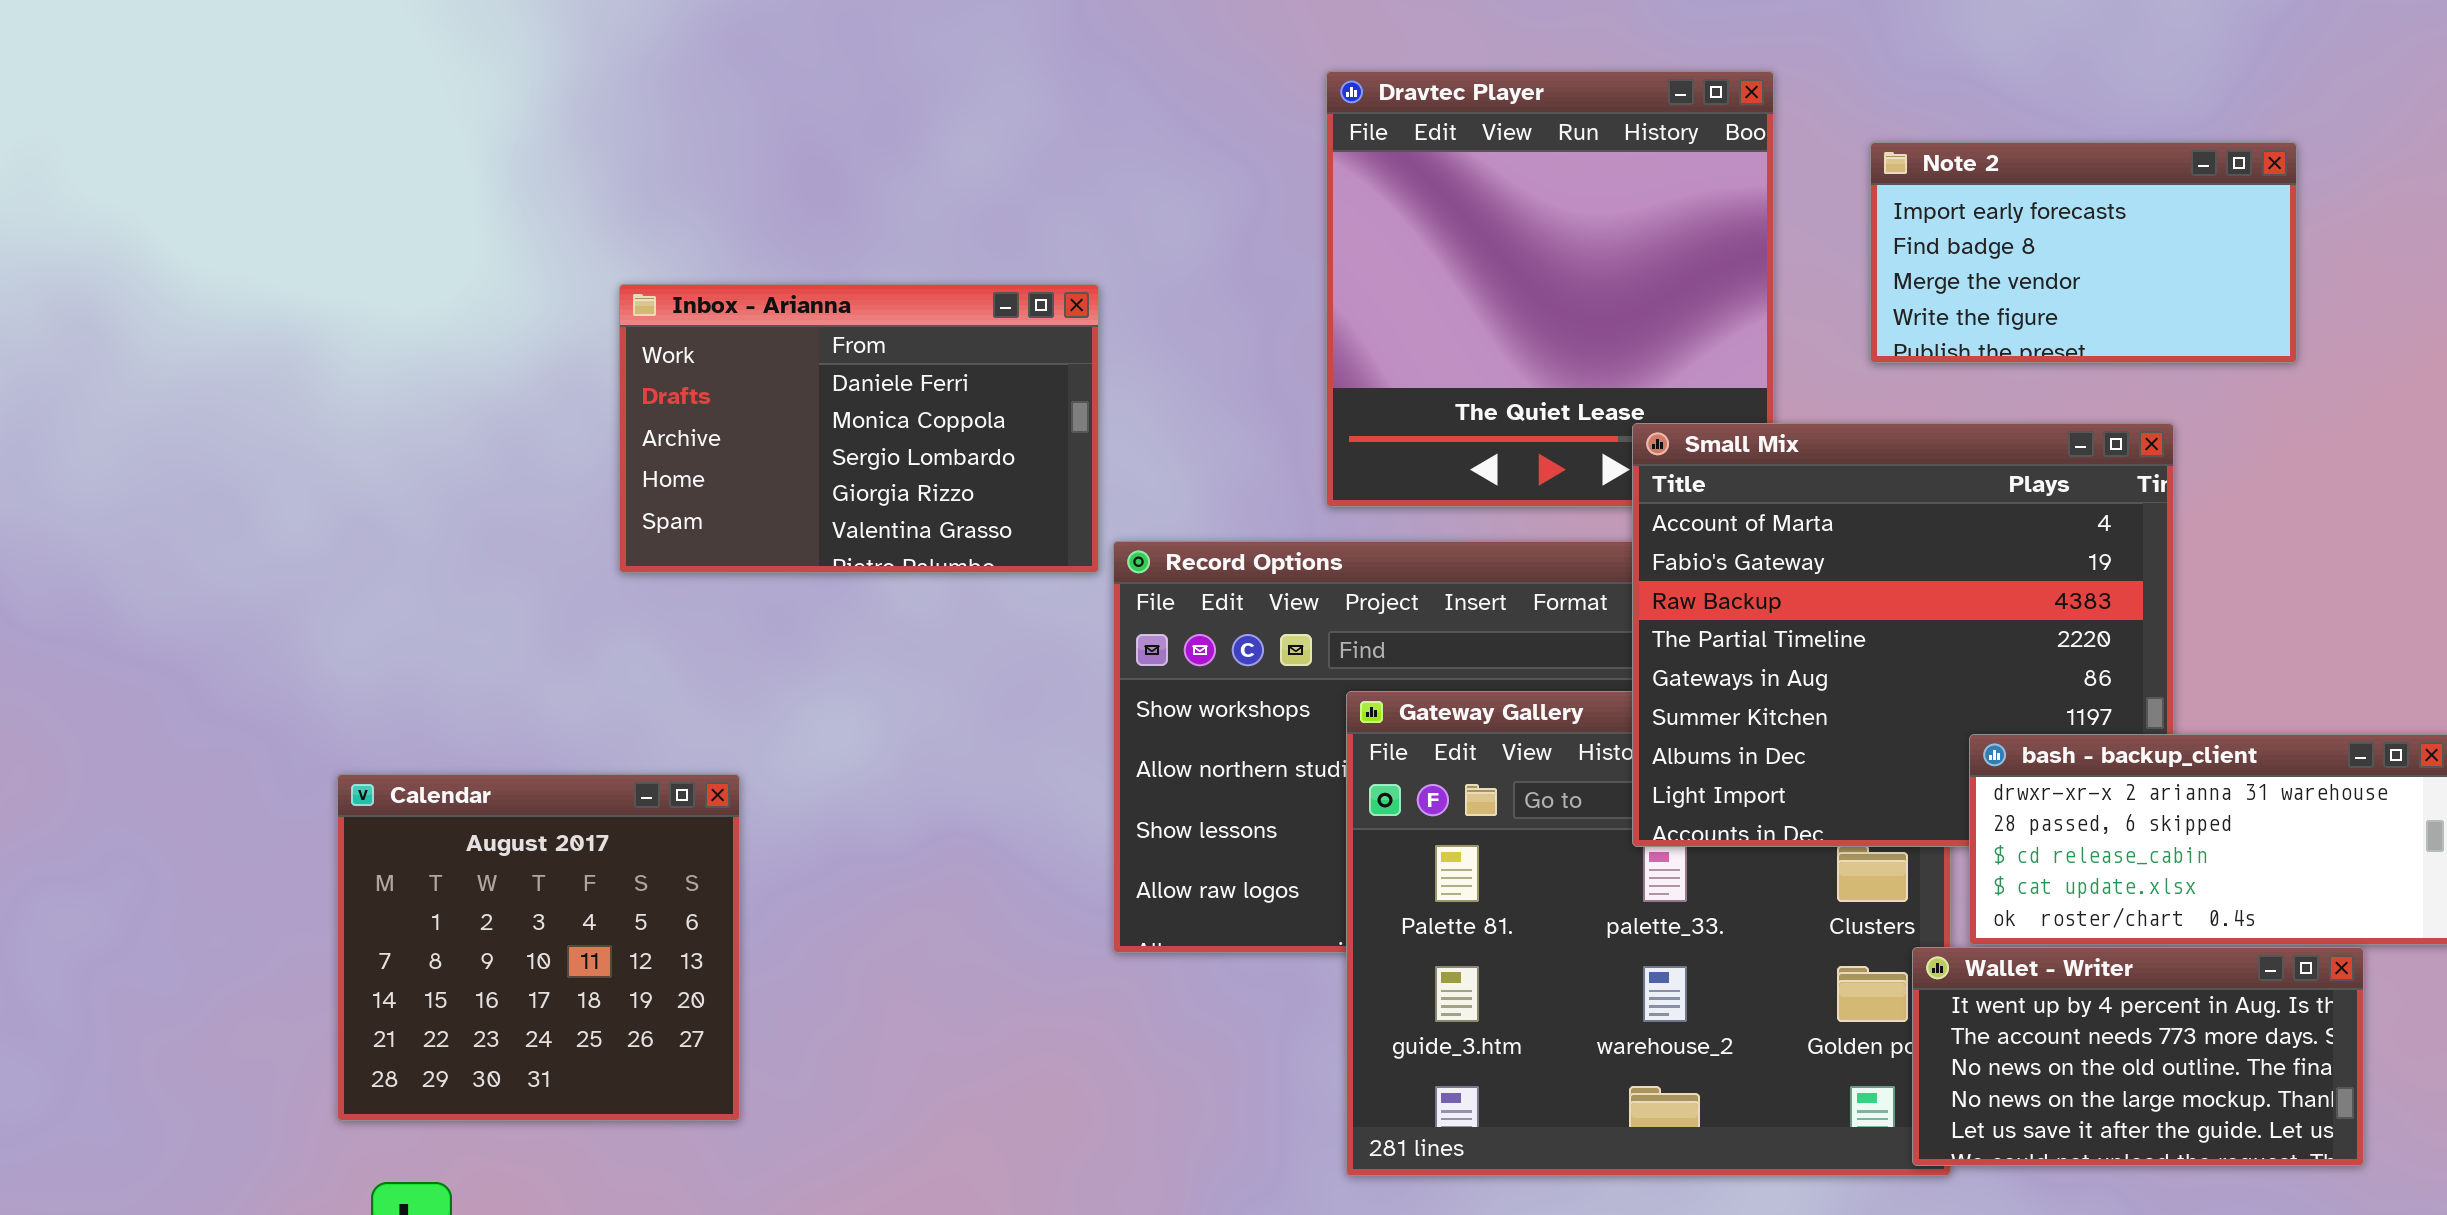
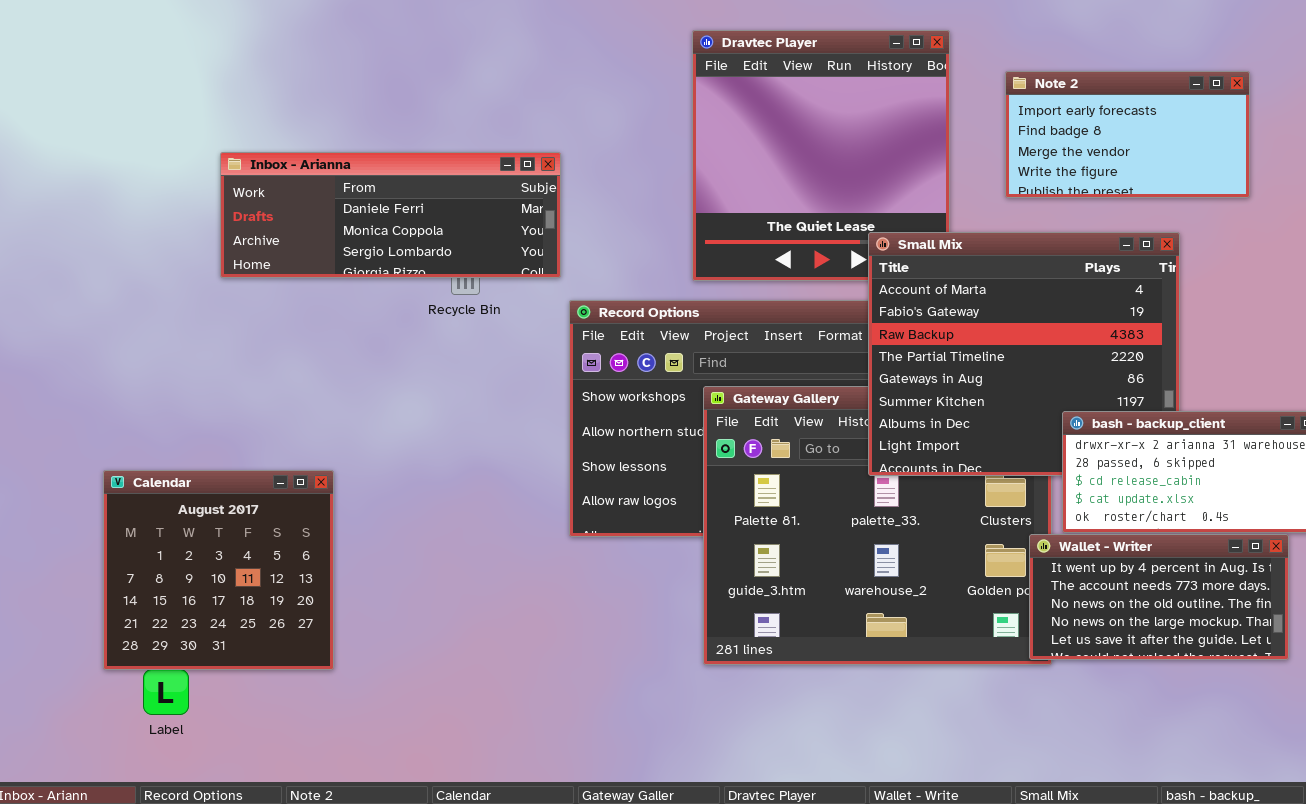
Inbox - Arianna: [619,284,1099,573] -> [220,152,561,278], resized
Calendar: [337,774,740,1121] -> [103,470,334,670], moved

